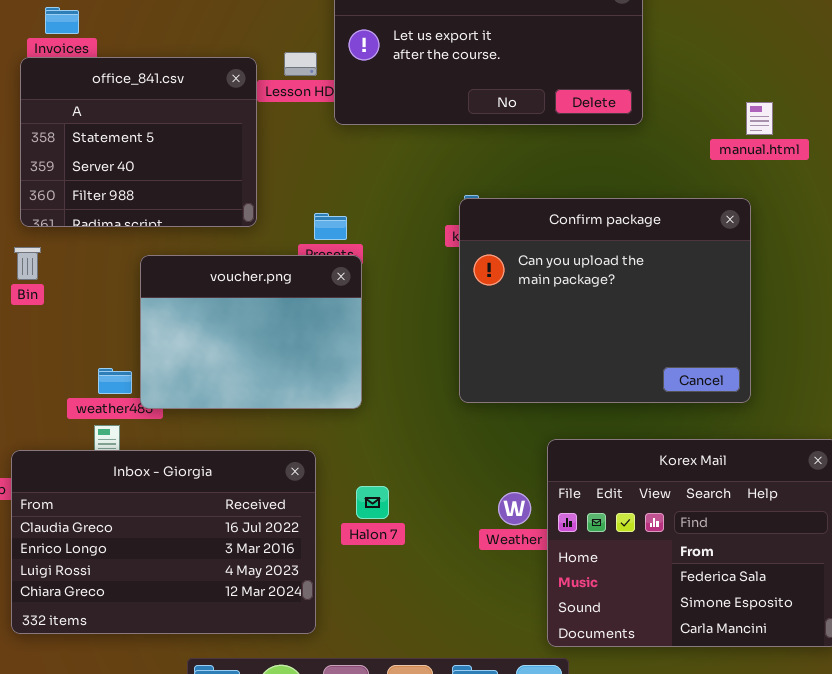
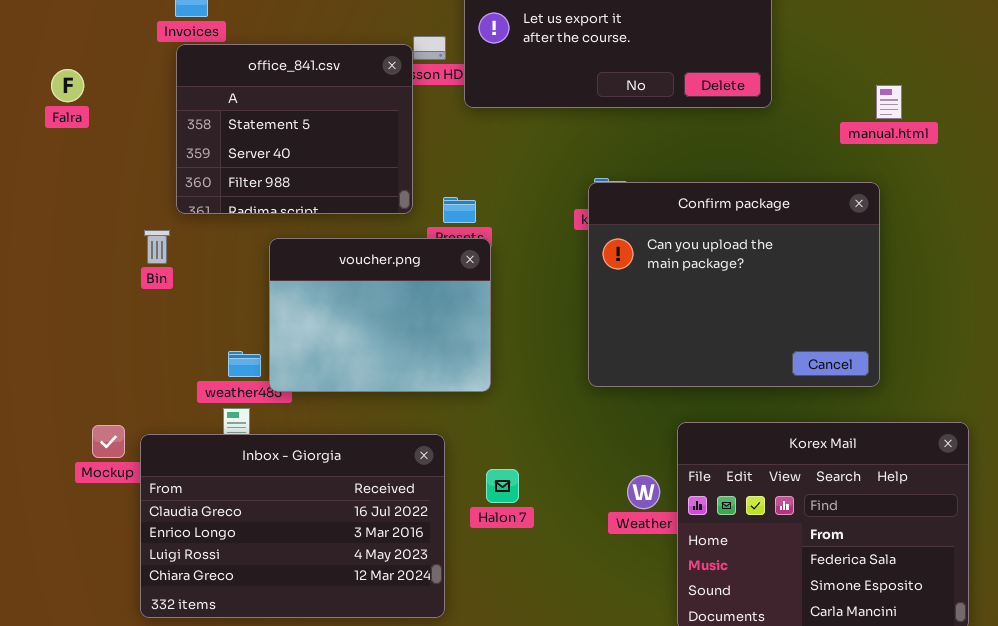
office_841.csv: [20,57,257,227] -> [176,44,413,214], moved

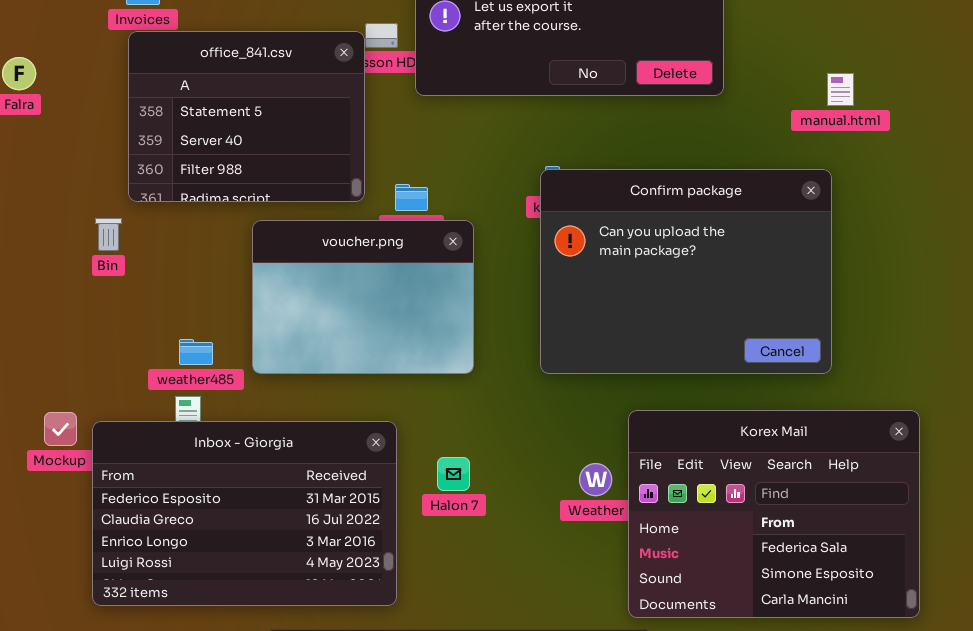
voucher.png: [269,238,491,392] -> [252,220,474,374], moved
Inbox - Giorgia: [140,434,445,618] -> [92,421,397,606], scrolled up 1 row

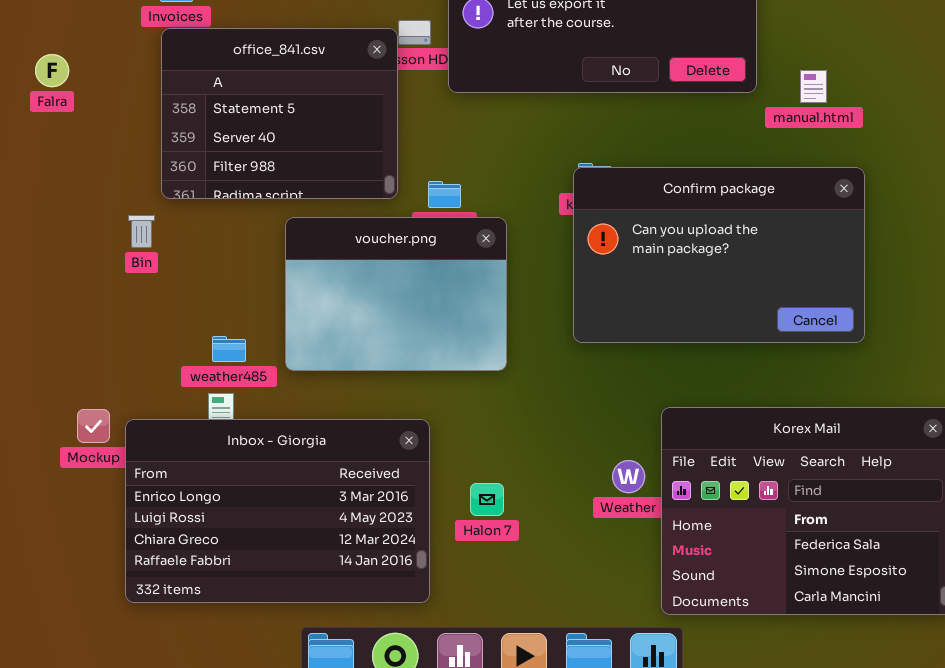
manual.html: [827,73,854,106] -> [800,70,827,103], moved
Confirm package: [540,169,832,374] -> [573,167,865,343], resized
Inbox - Giorgia: [92,421,397,606] -> [125,419,430,603], scrolled down 2 rows
Halon 7: [437,457,470,491] -> [470,483,504,516], moved

